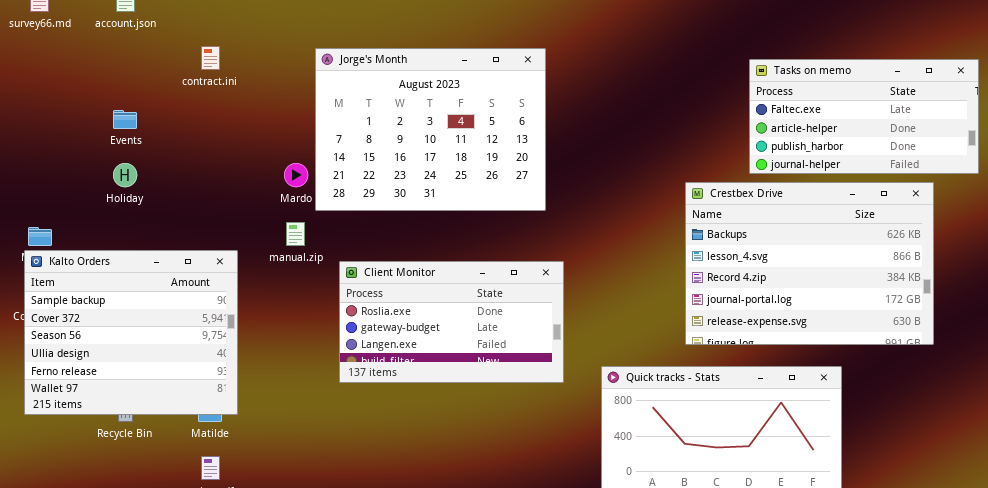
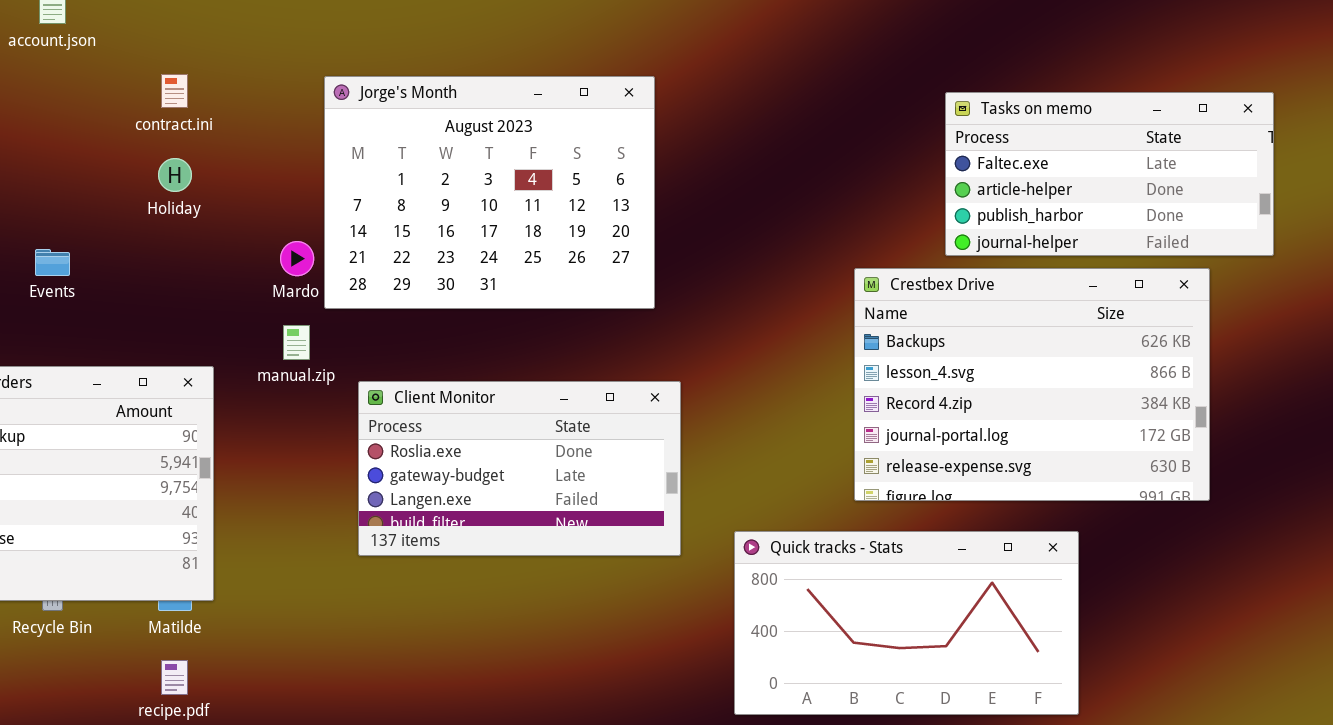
Events: [113,110,137,129] -> [35,249,70,276], moved
Holiday: [113,163,137,187] -> [158,158,192,192], moved

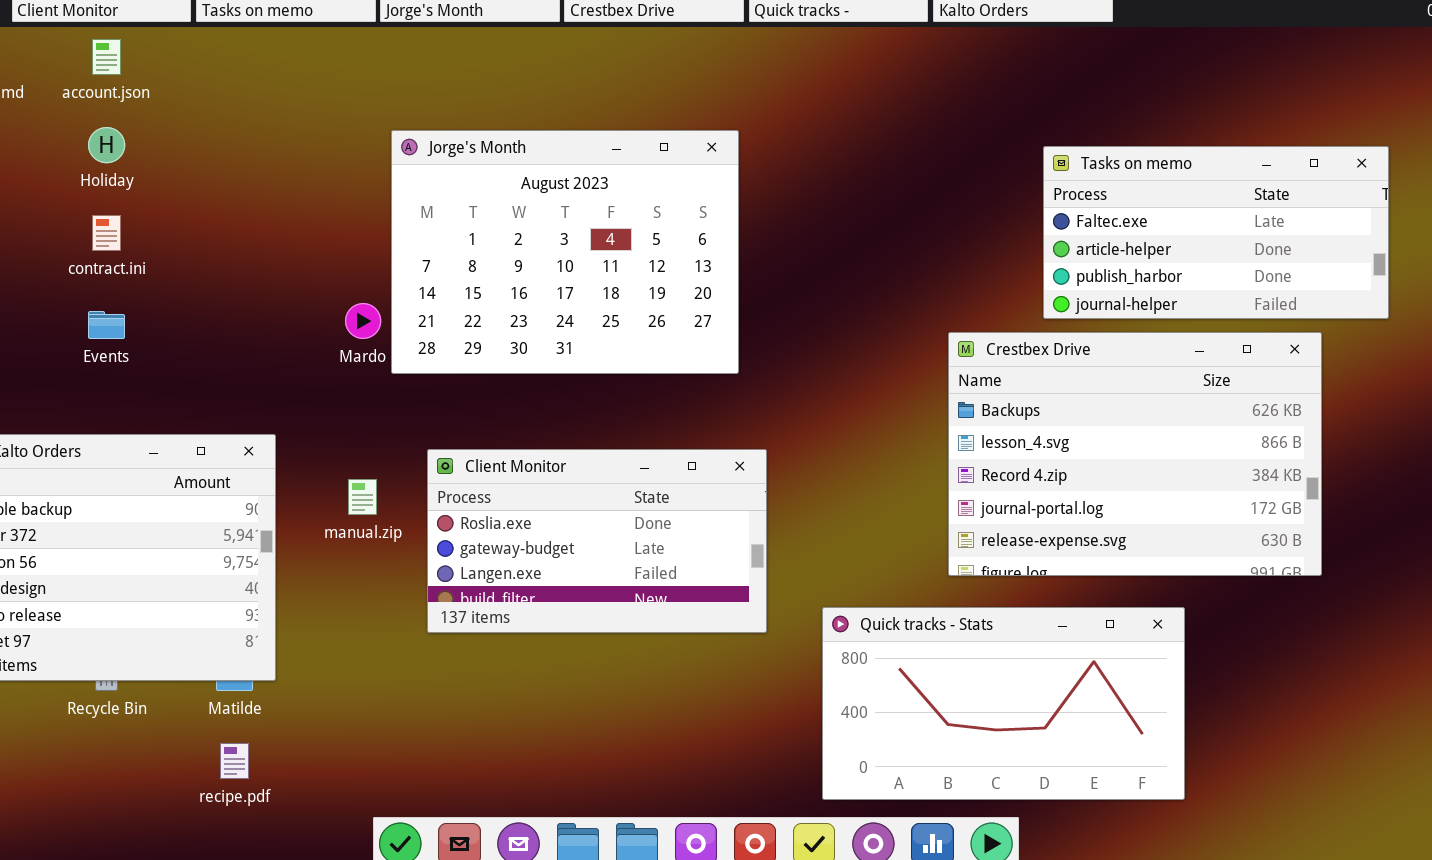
contract.ini: [161,74,188,108] -> [92,215,121,251], moved
Holiday: [158,158,192,192] -> [88,127,125,163], moved
manual.zip: [283,325,310,360] -> [348,479,377,515], moved

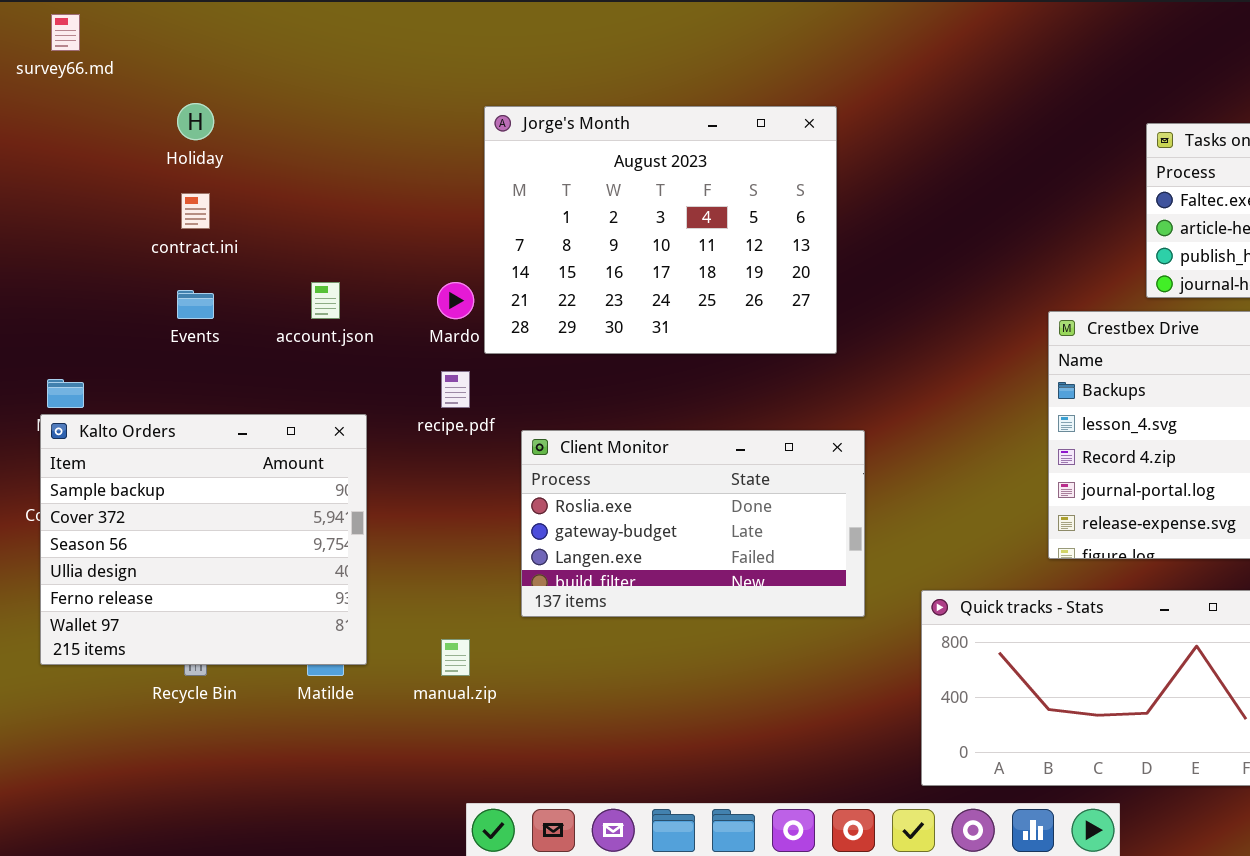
account.json: [92,39,121,75] -> [311,282,340,319], moved
manual.zip: [348,479,377,515] -> [441,639,470,676], moved
recipe.pdf: [220,743,249,779] -> [441,371,470,408], moved

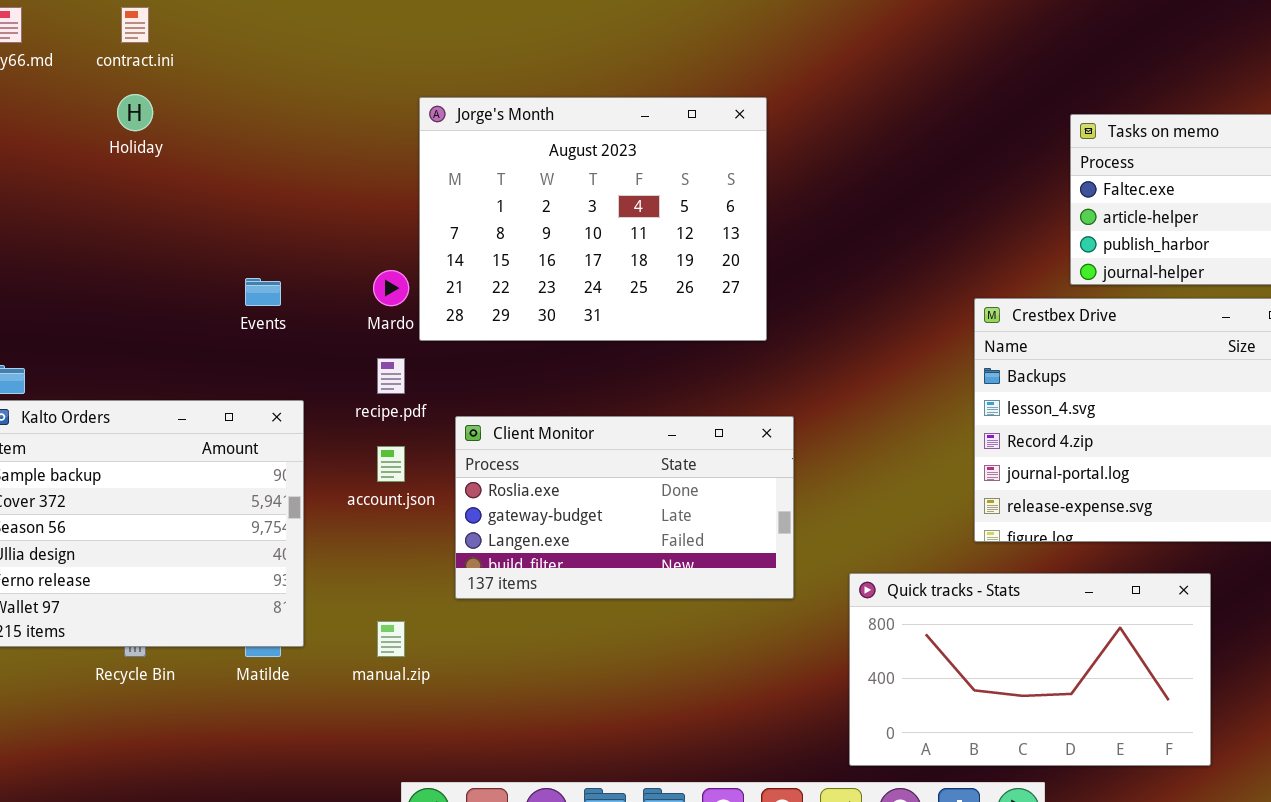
contract.ini: [181,193,210,229] -> [121,7,149,43], moved
account.json: [311,282,340,319] -> [377,446,405,482], moved
Events: [177,290,214,319] -> [245,278,281,306], moved

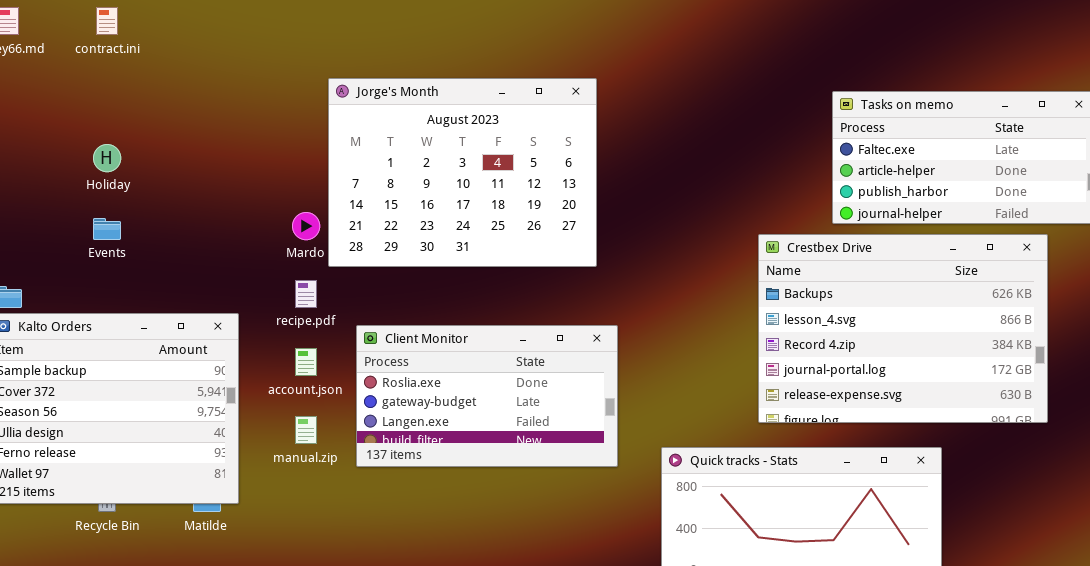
Holiday: [117,94,153,131] -> [93,144,121,172], moved
Events: [245,278,281,306] -> [93,218,121,240], moved
manual.zip: [377,621,405,657] -> [295,416,317,444], moved

